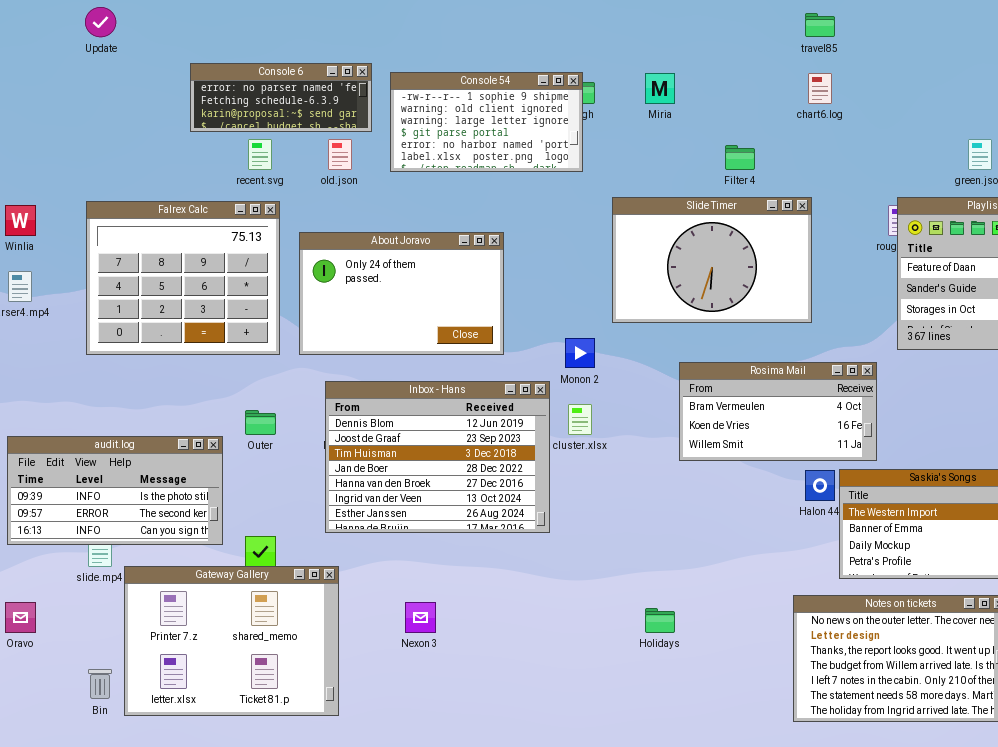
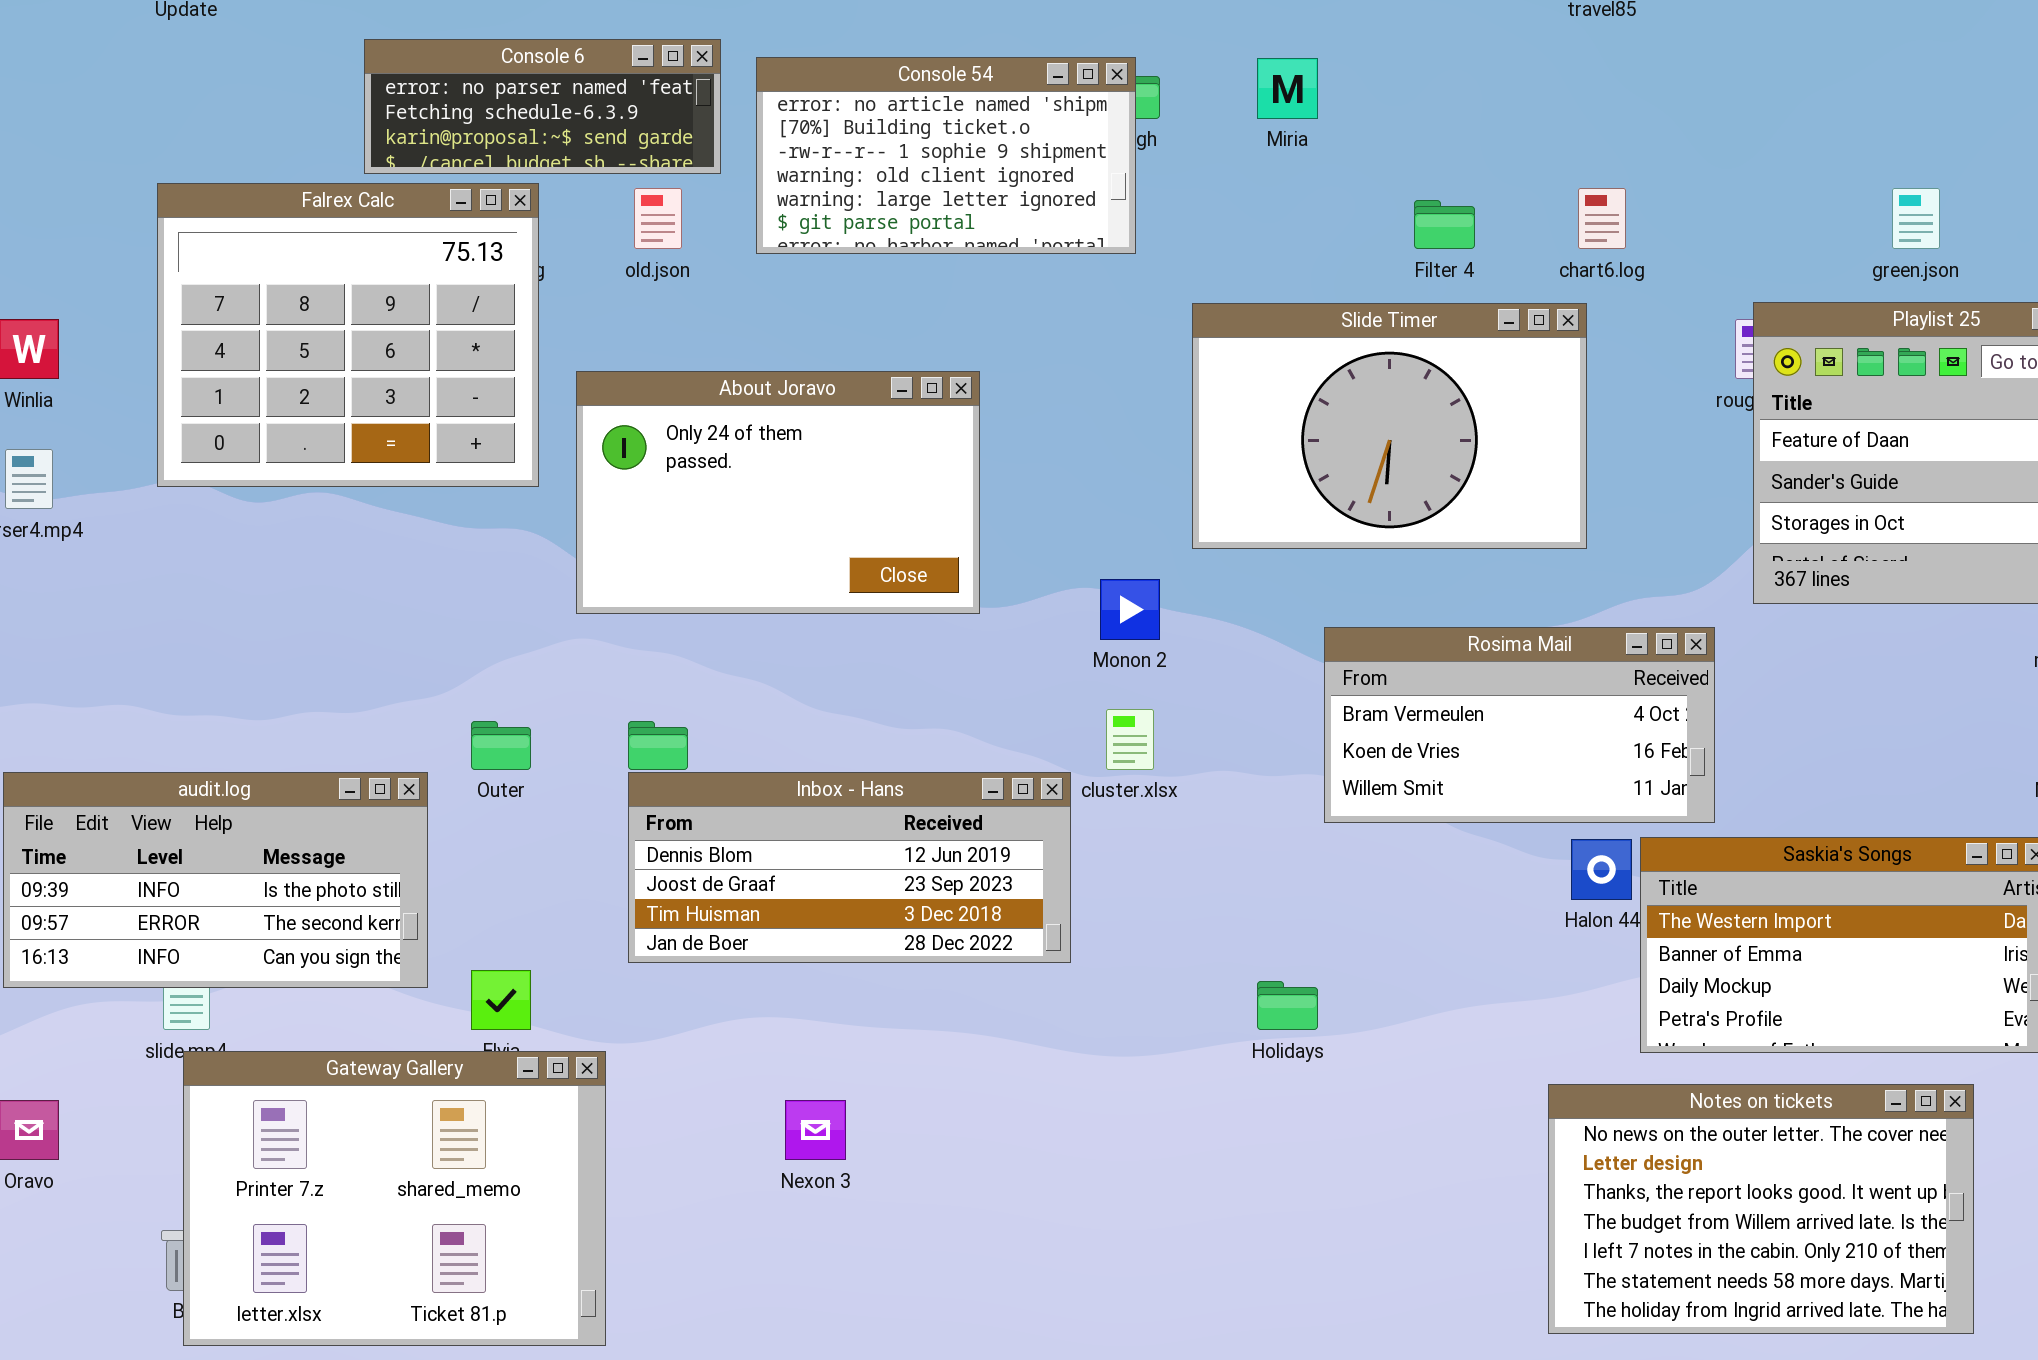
Console 54: [390,72,583,172] -> [756,57,1136,254], scrolled up 2 rows
chart6.log: [808,73,832,104] -> [1578,188,1626,249], moved
Falrex Calc: [86,201,280,355] -> [157,183,539,487], moved
Inbox - Hans: [325,381,550,533] -> [628,772,1071,963], resized
Gateway Gallery: [124,566,339,716] -> [183,1051,606,1346], moved
Holidays: [645,608,675,633] -> [1257,981,1318,1030], moved

